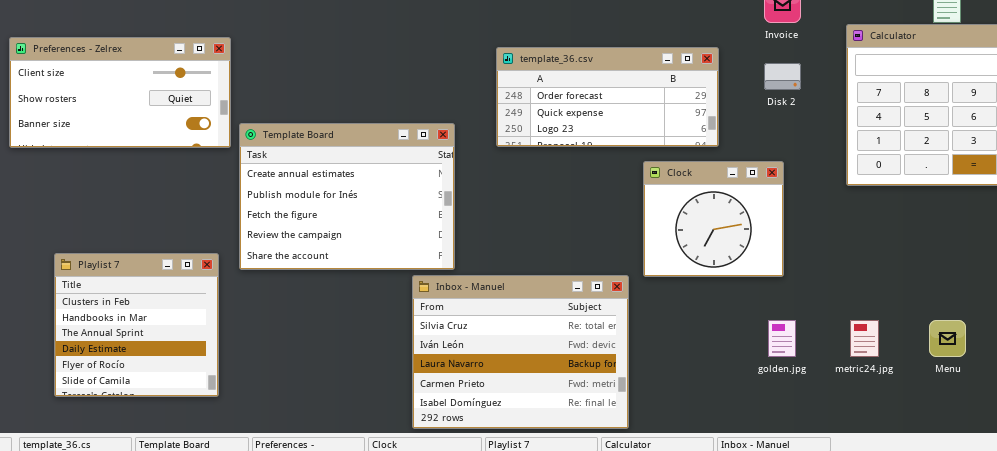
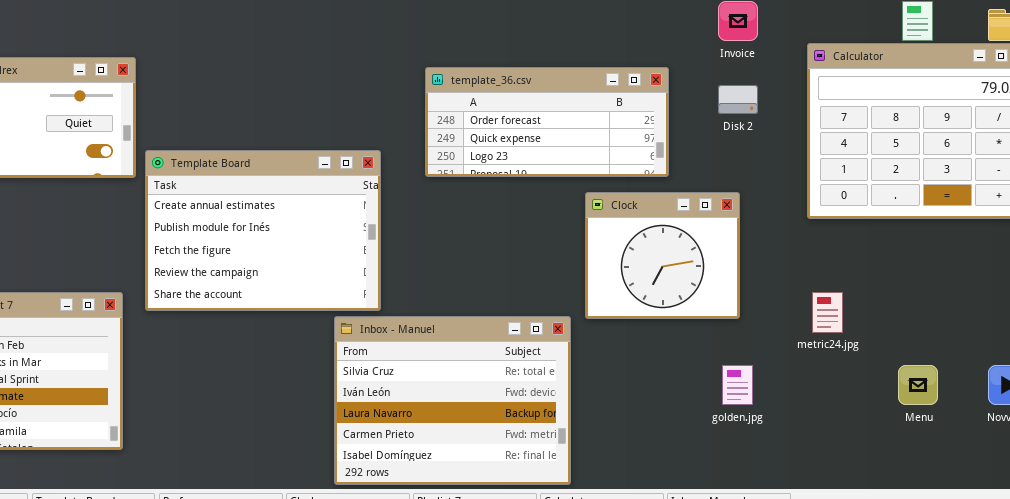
metric24.jpg: [850,320,879,357] -> [812,292,843,333], moved

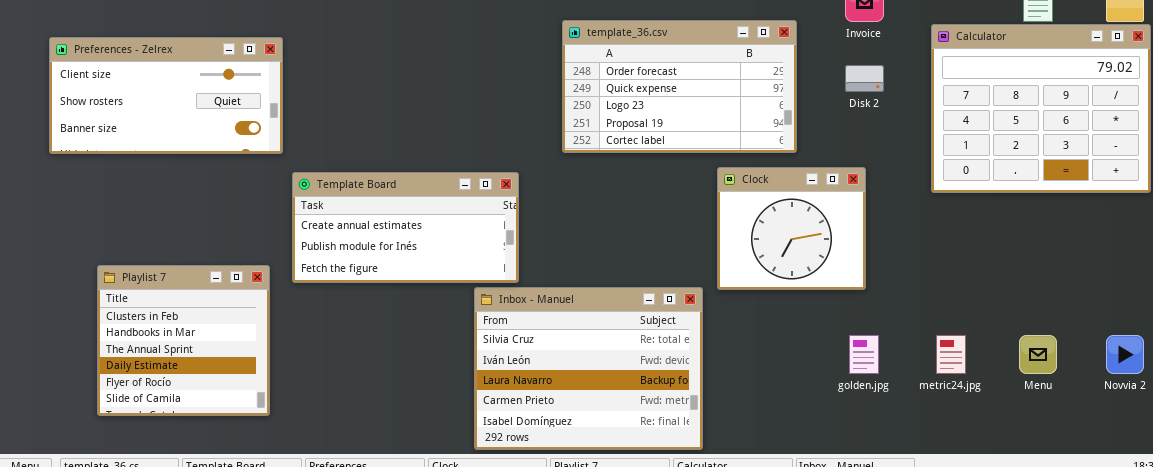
template_36.csv: [425,67,669,177] -> [562,20,797,153], resized
Template Board: [145,150,381,311] -> [292,172,519,283], resized
metric24.jpg: [812,292,843,333] -> [936,335,966,374], moved

